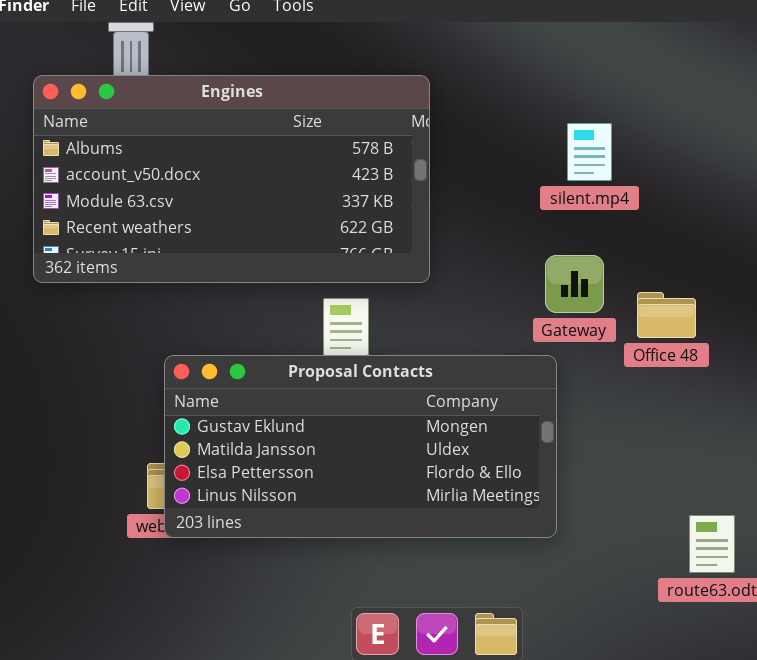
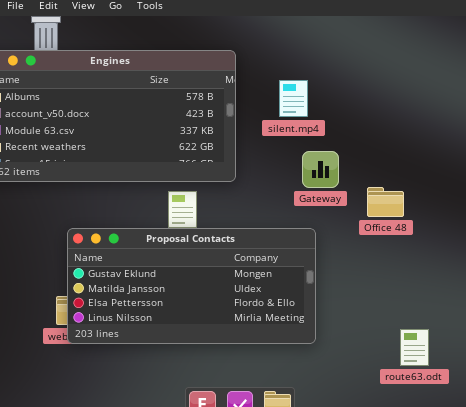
silent.mp4: [567,123,612,181] -> [279,80,308,117], moved
Gateway: [545,255,604,313] -> [302,151,339,188], moved

